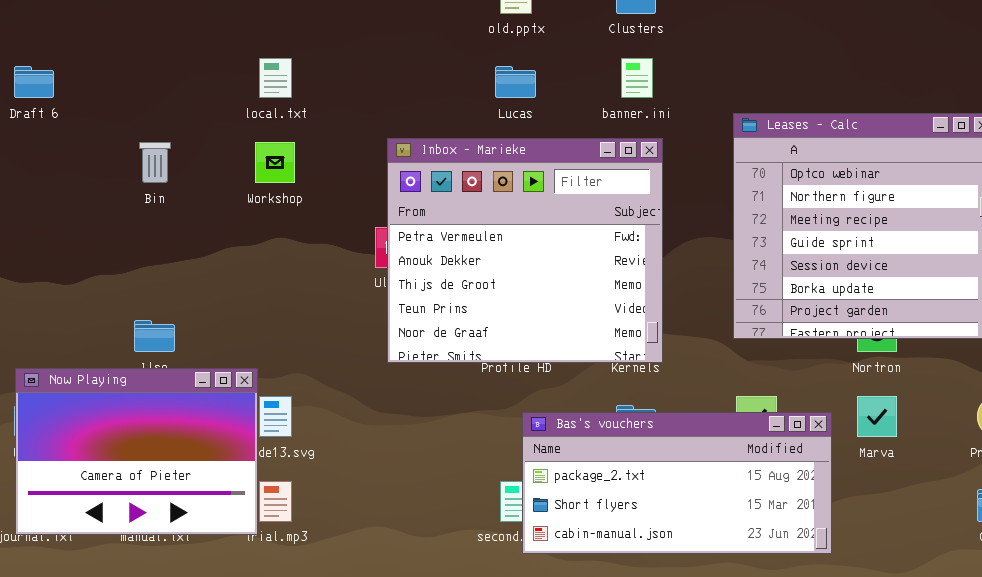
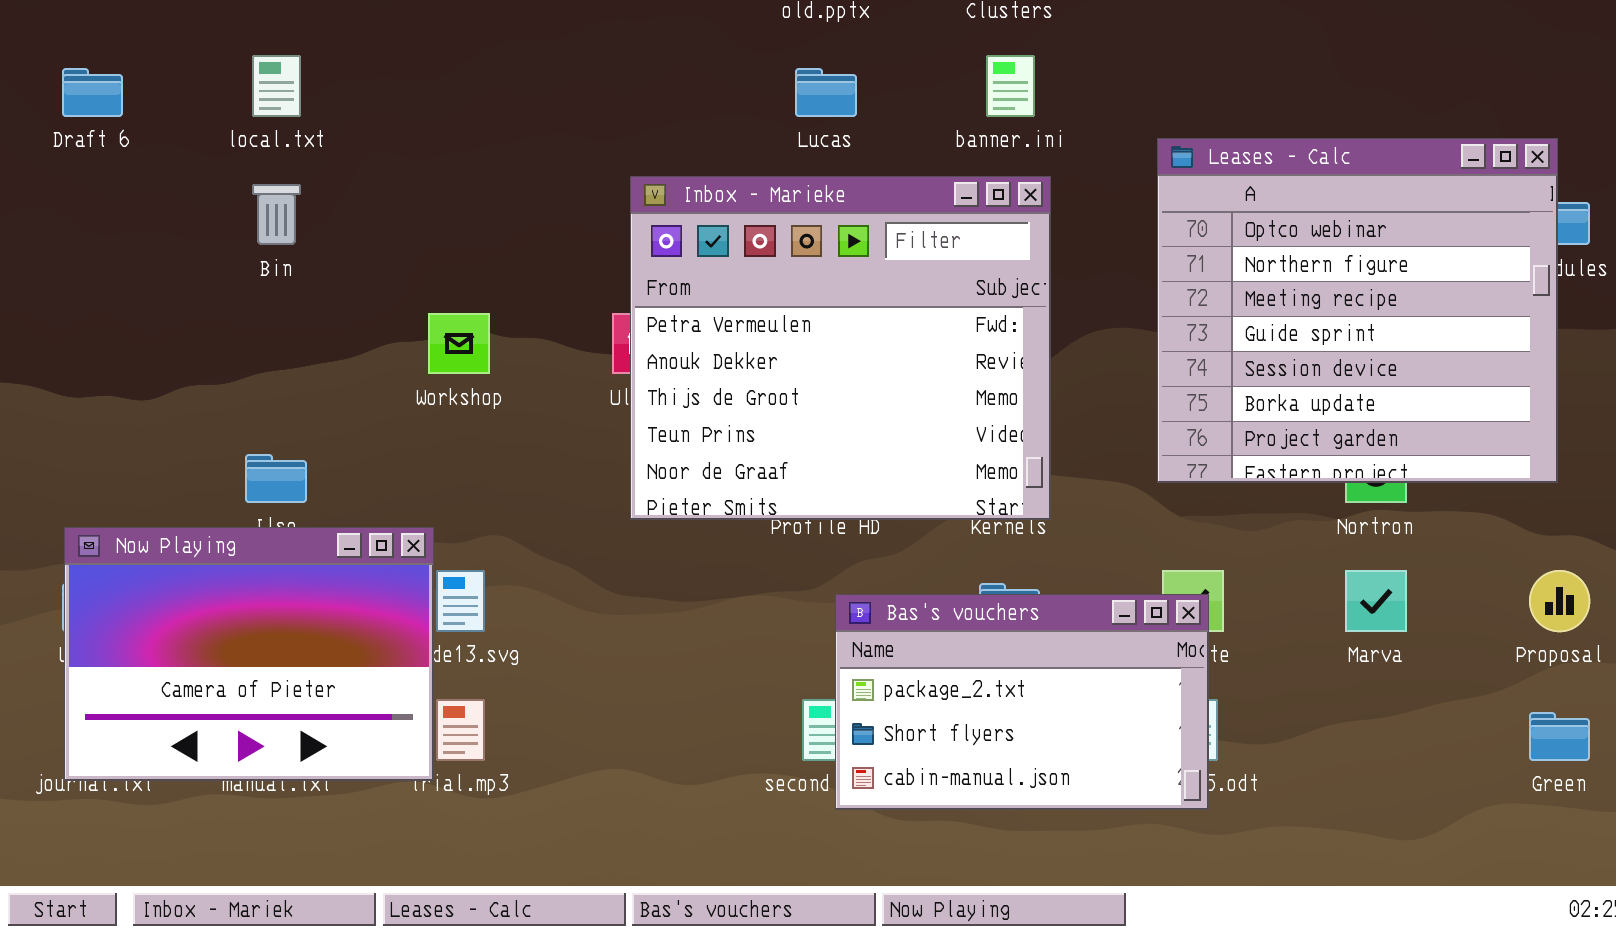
local.txt: [259,58,292,98] -> [252,55,301,117], moved
Workshop: [255,142,295,183] -> [428,313,490,374], moved
Bas's vouchers: [522,412,832,554] -> [835,594,1209,810], resized

